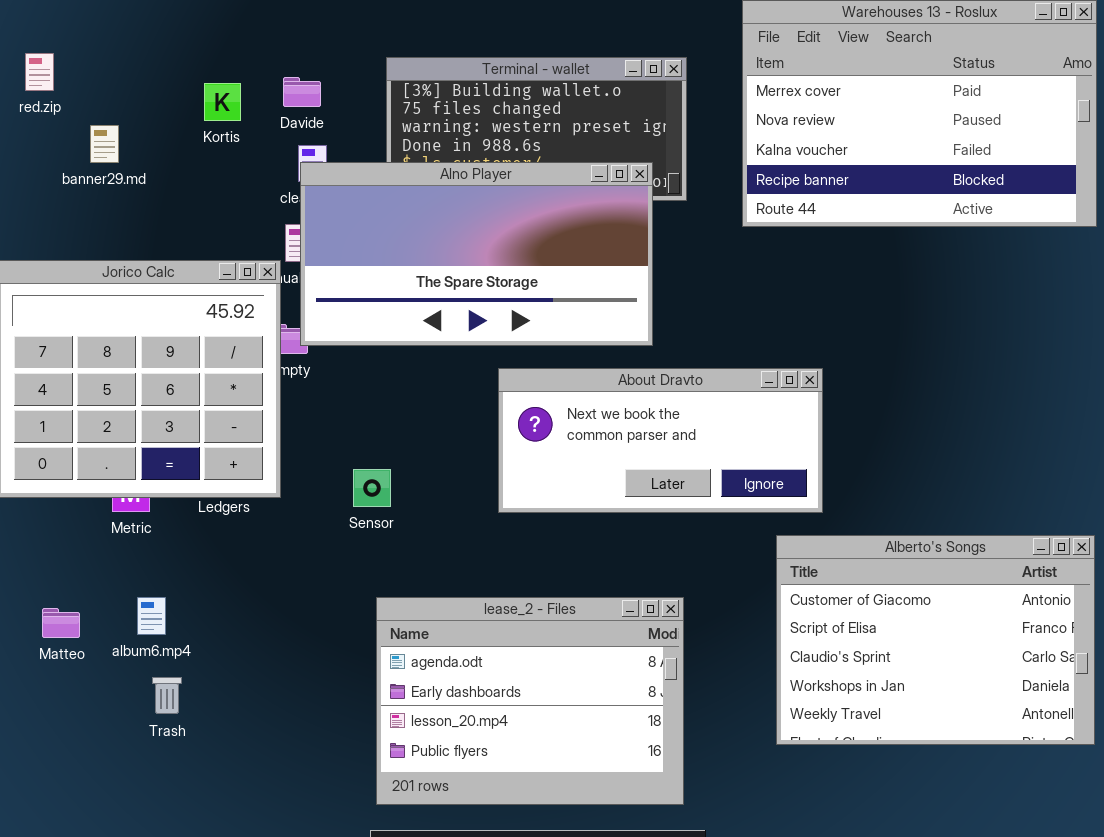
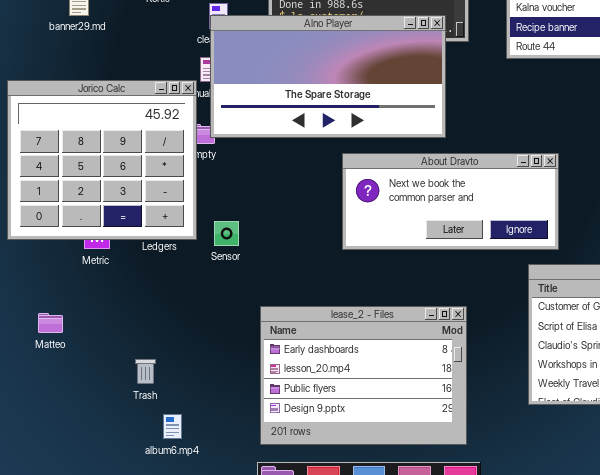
Sensor: [353,469,391,507] -> [214,221,239,246], moved
album6.mp4: [137,597,166,635] -> [163,414,182,439], moved
lease_2 - Files: [376,597,684,805] -> [260,306,467,445], scrolled down 1 row
Trash: [152,677,182,714] -> [135,359,156,384], moved

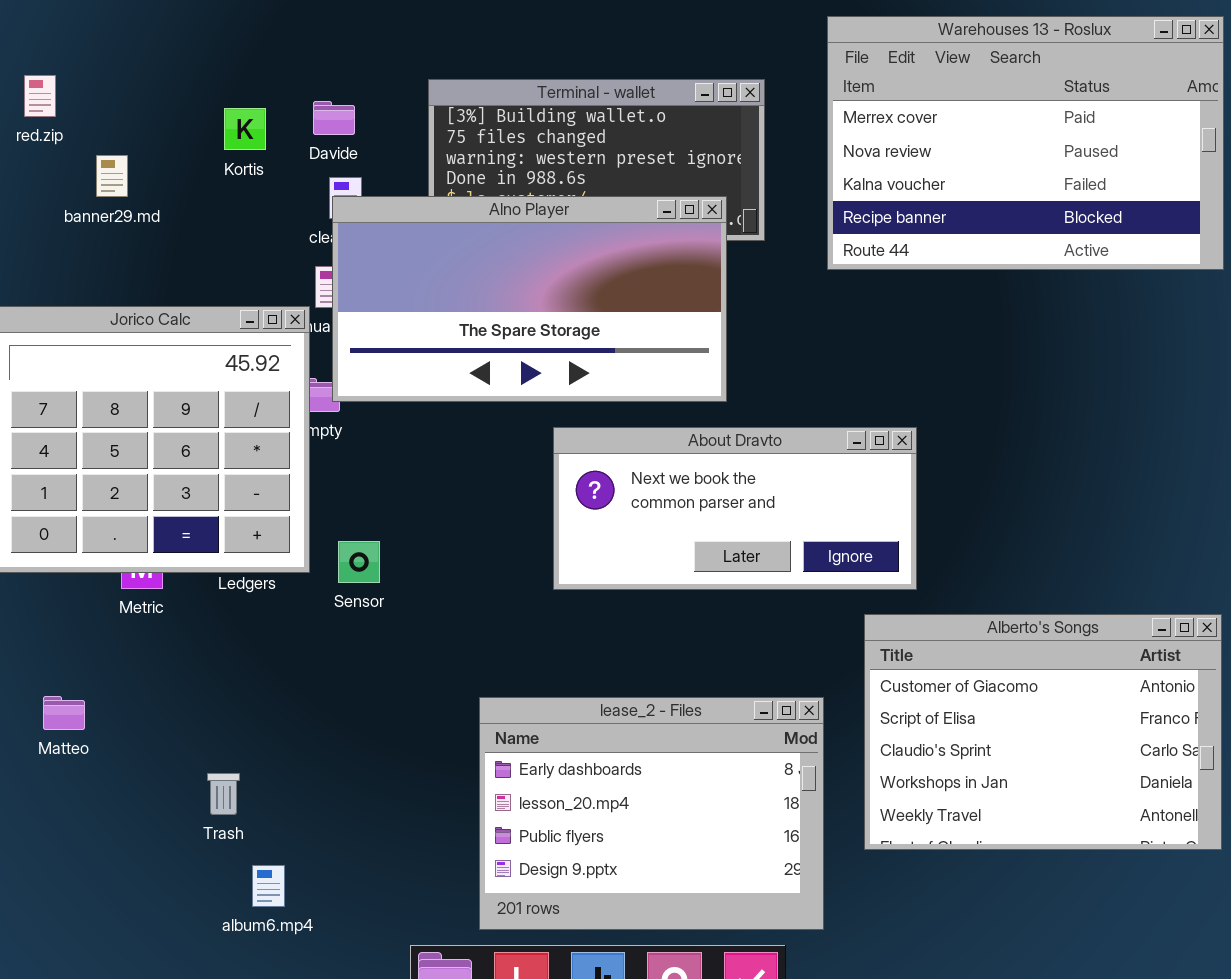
lease_2 - Files: [260,306,467,445] -> [479,697,824,930], moved

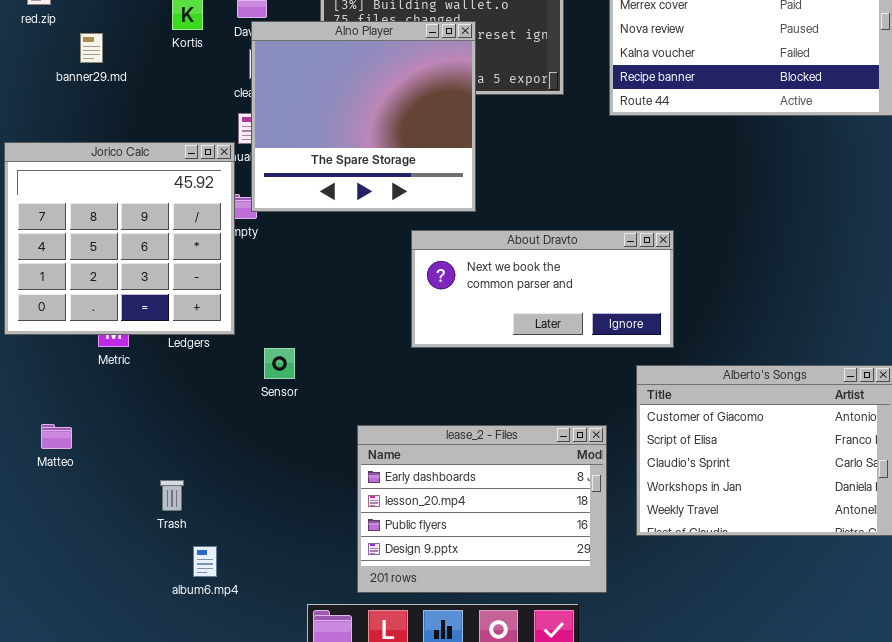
Alno Player: [332,196,727,402] -> [251,21,476,212], resized
Sensor: [338,541,380,583] -> [264,348,295,379], moved

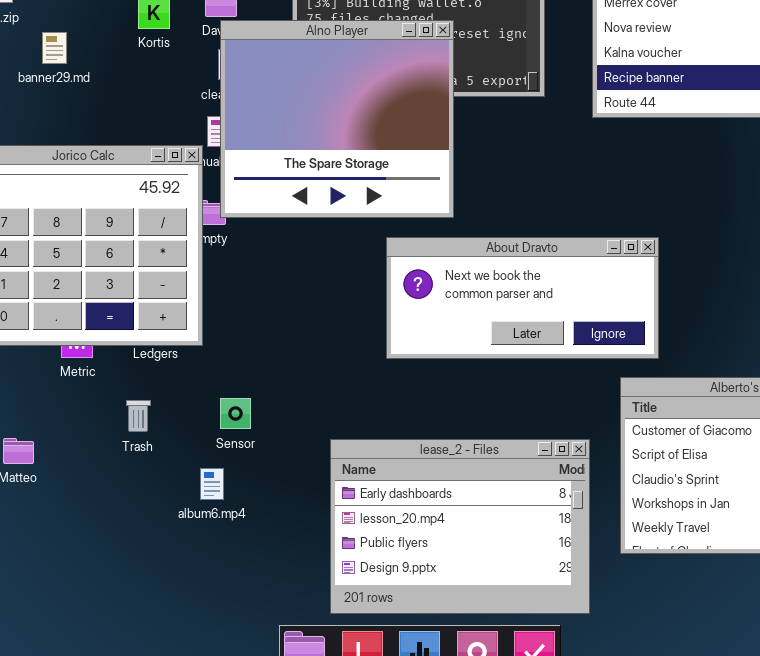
Sensor: [264,348,295,379] -> [220,398,251,429], moved
Trash: [160,480,184,511] -> [126,400,151,432], moved
album6.mp4: [193,546,217,577] -> [200,468,224,500], moved

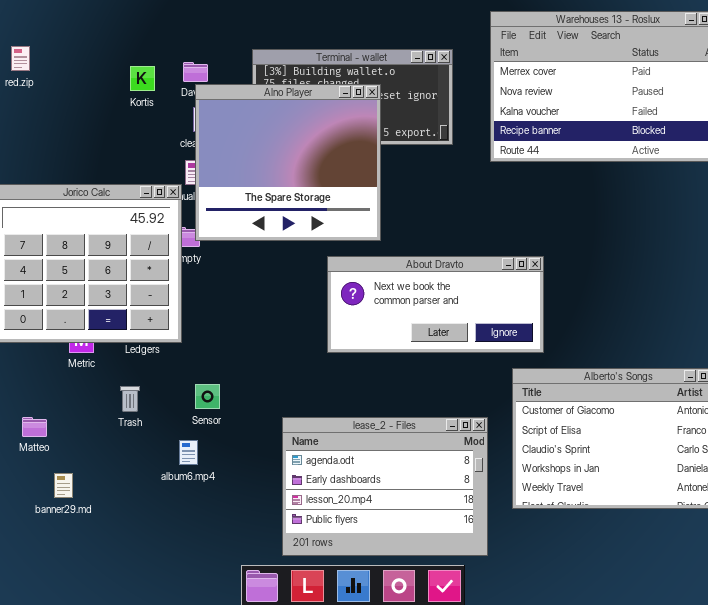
banner29.md: [42,32,67,64] -> [54,473,73,498], moved
lease_2 - Files: [330,439,590,614] -> [282,417,488,556], scrolled up 1 row

